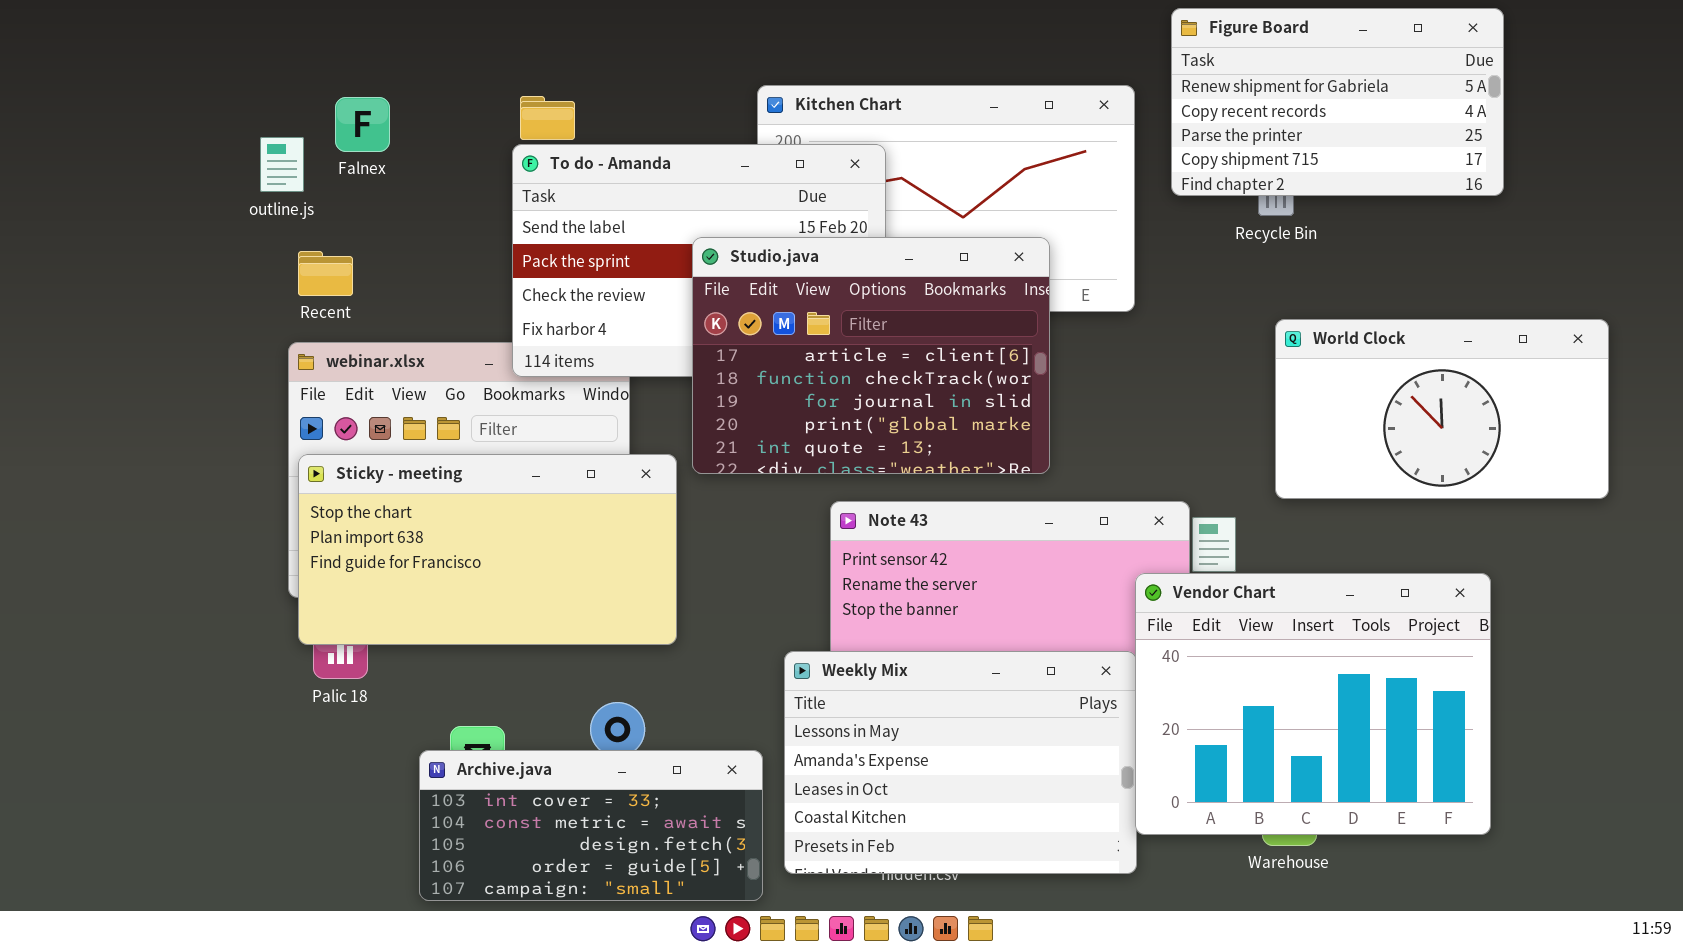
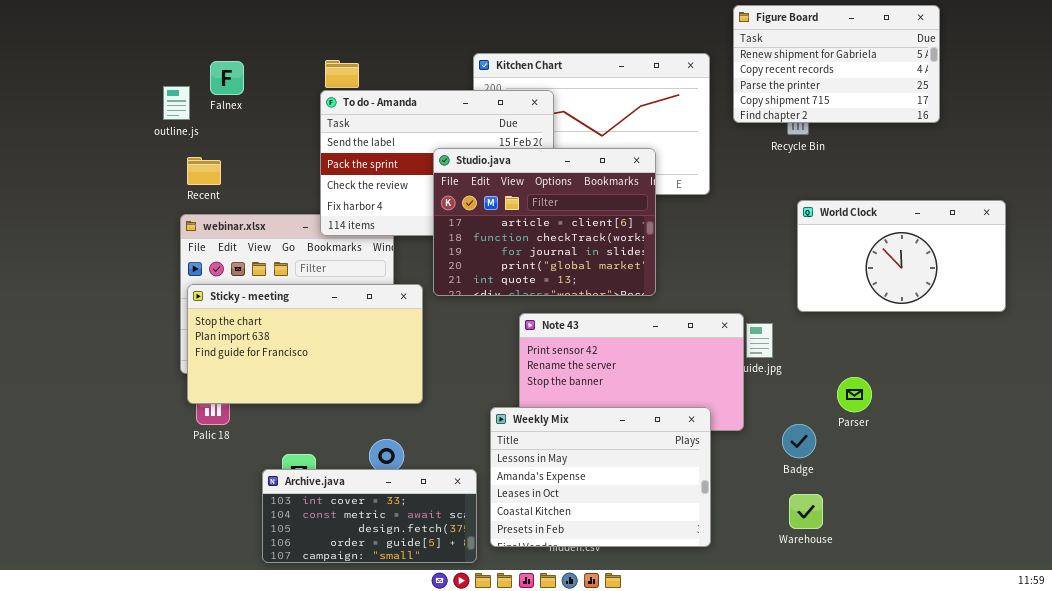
Vendor Chart: [1135,573,1491,835] -> none, closed

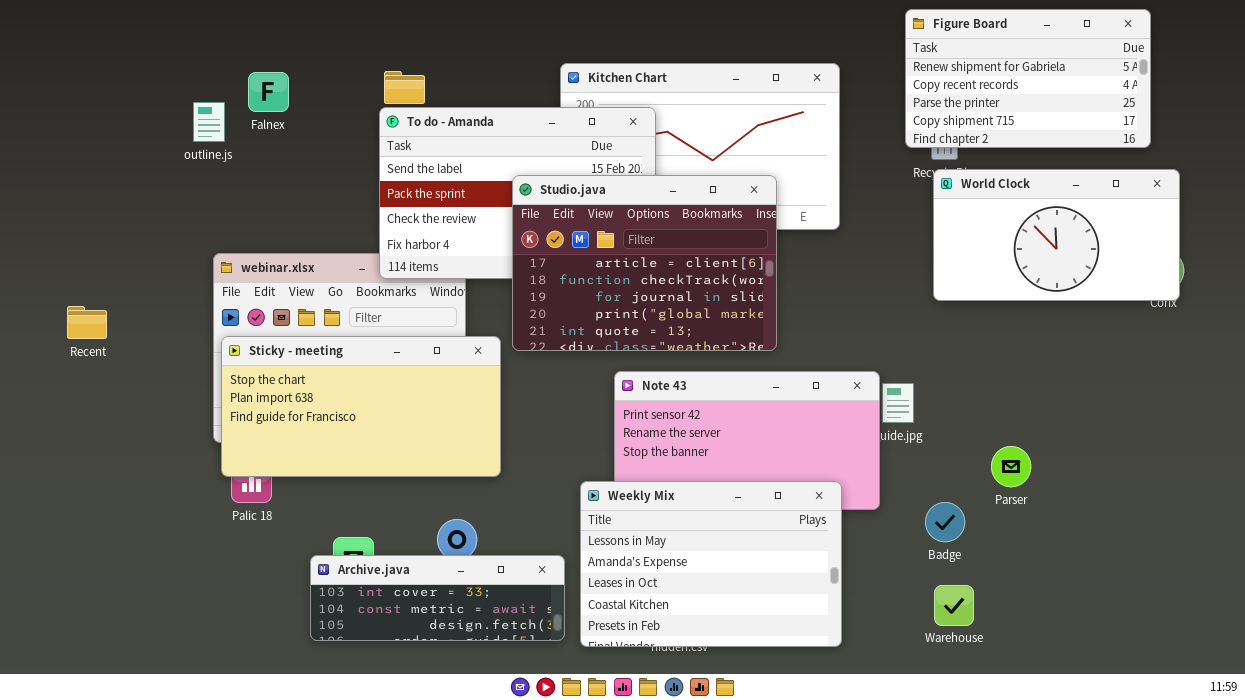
Figure Board: [733,5,940,123] -> [905,9,1151,148], moved
Recent: [187,157,221,185] -> [67,306,107,339], moved
World Clock: [797,200,1006,312] -> [933,169,1180,301], moved
Archive.java: [262,469,477,563] -> [310,555,565,641], resized

